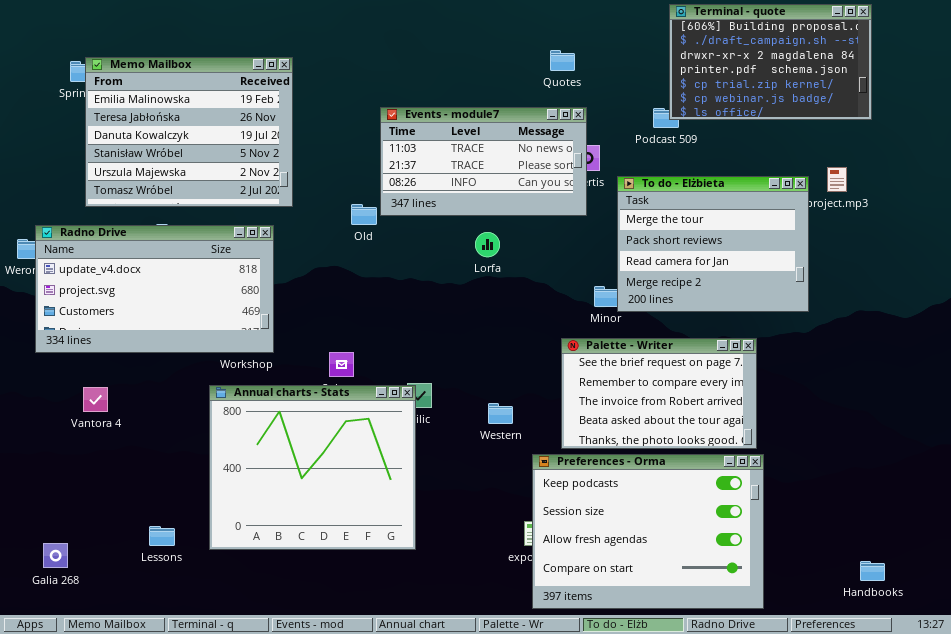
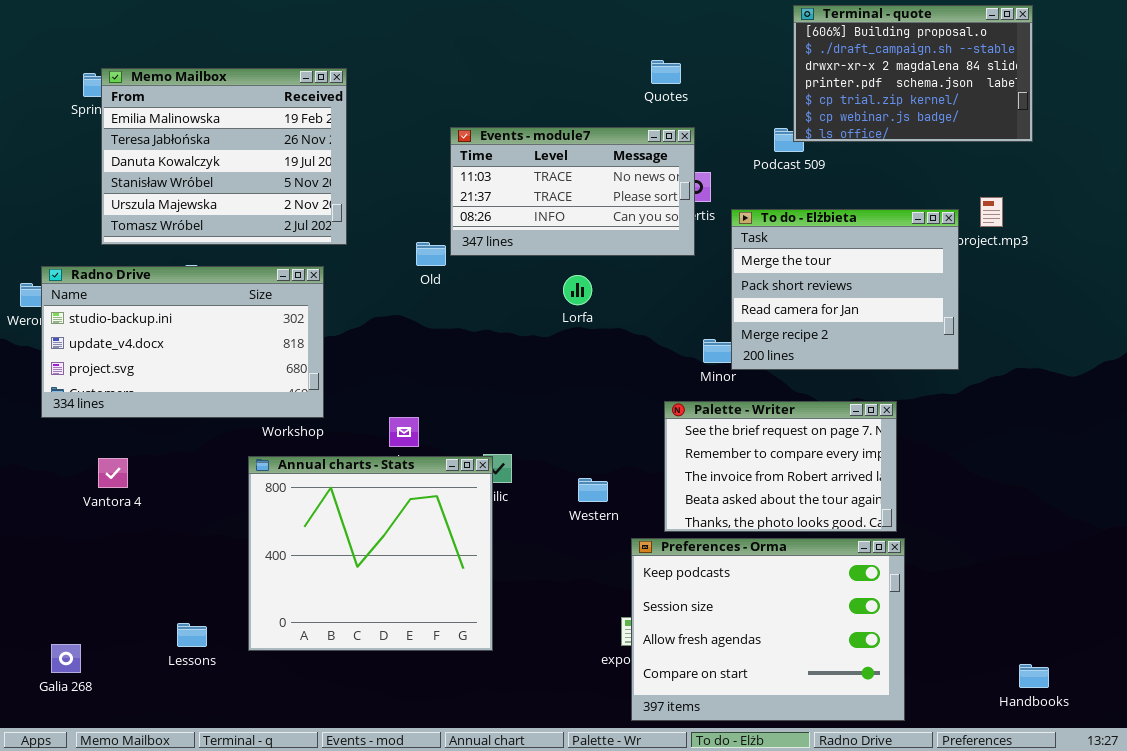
Radno Drive: [35,225,274,353] -> [41,266,324,418], scrolled up 1 row

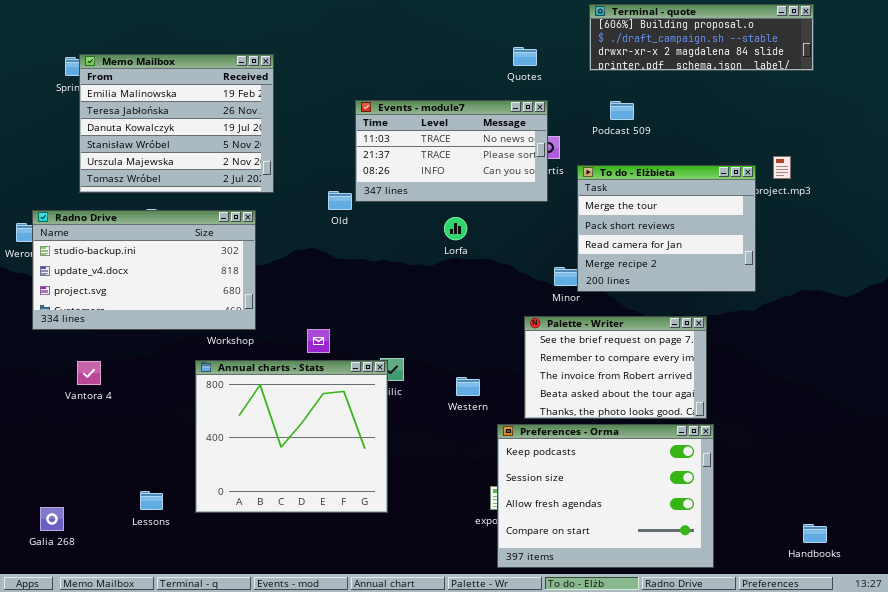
Terminal - quote: [793,5,1033,142] -> [589,4,814,71], resized

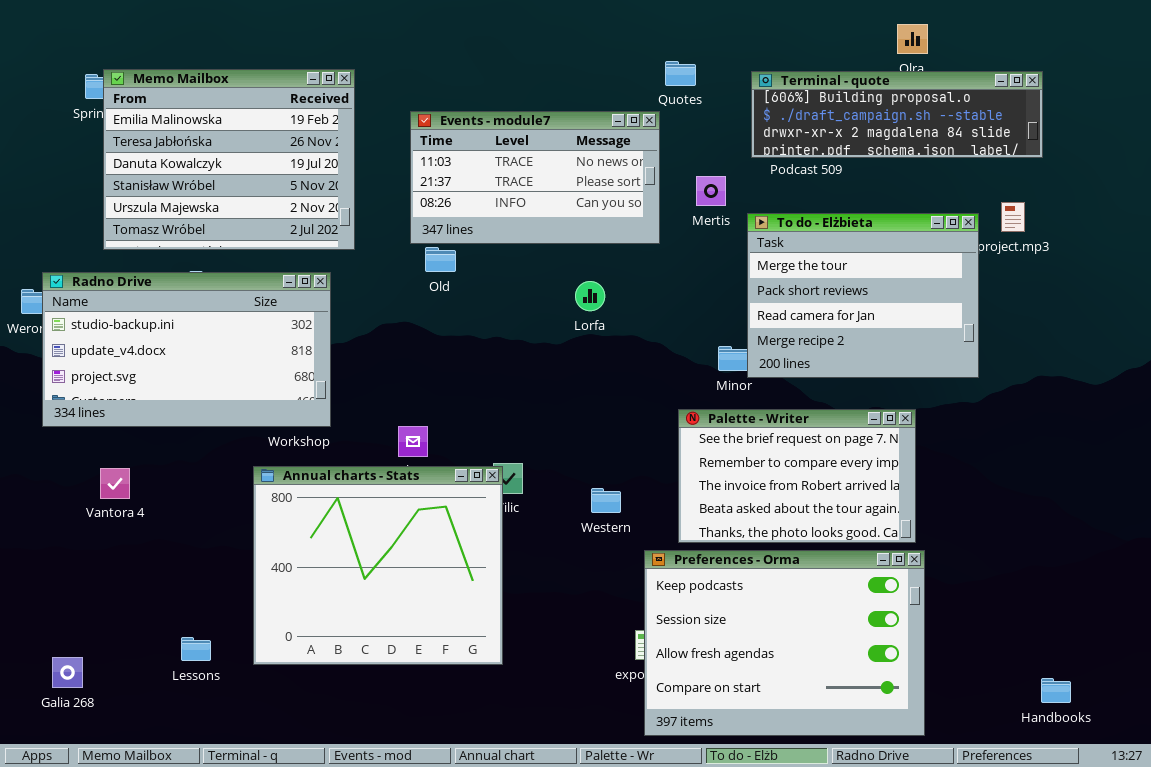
Terminal - quote: [589,4,814,71] -> [751,71,1043,158], moved
Events - module7: [355,100,548,202] -> [410,111,660,244], moved

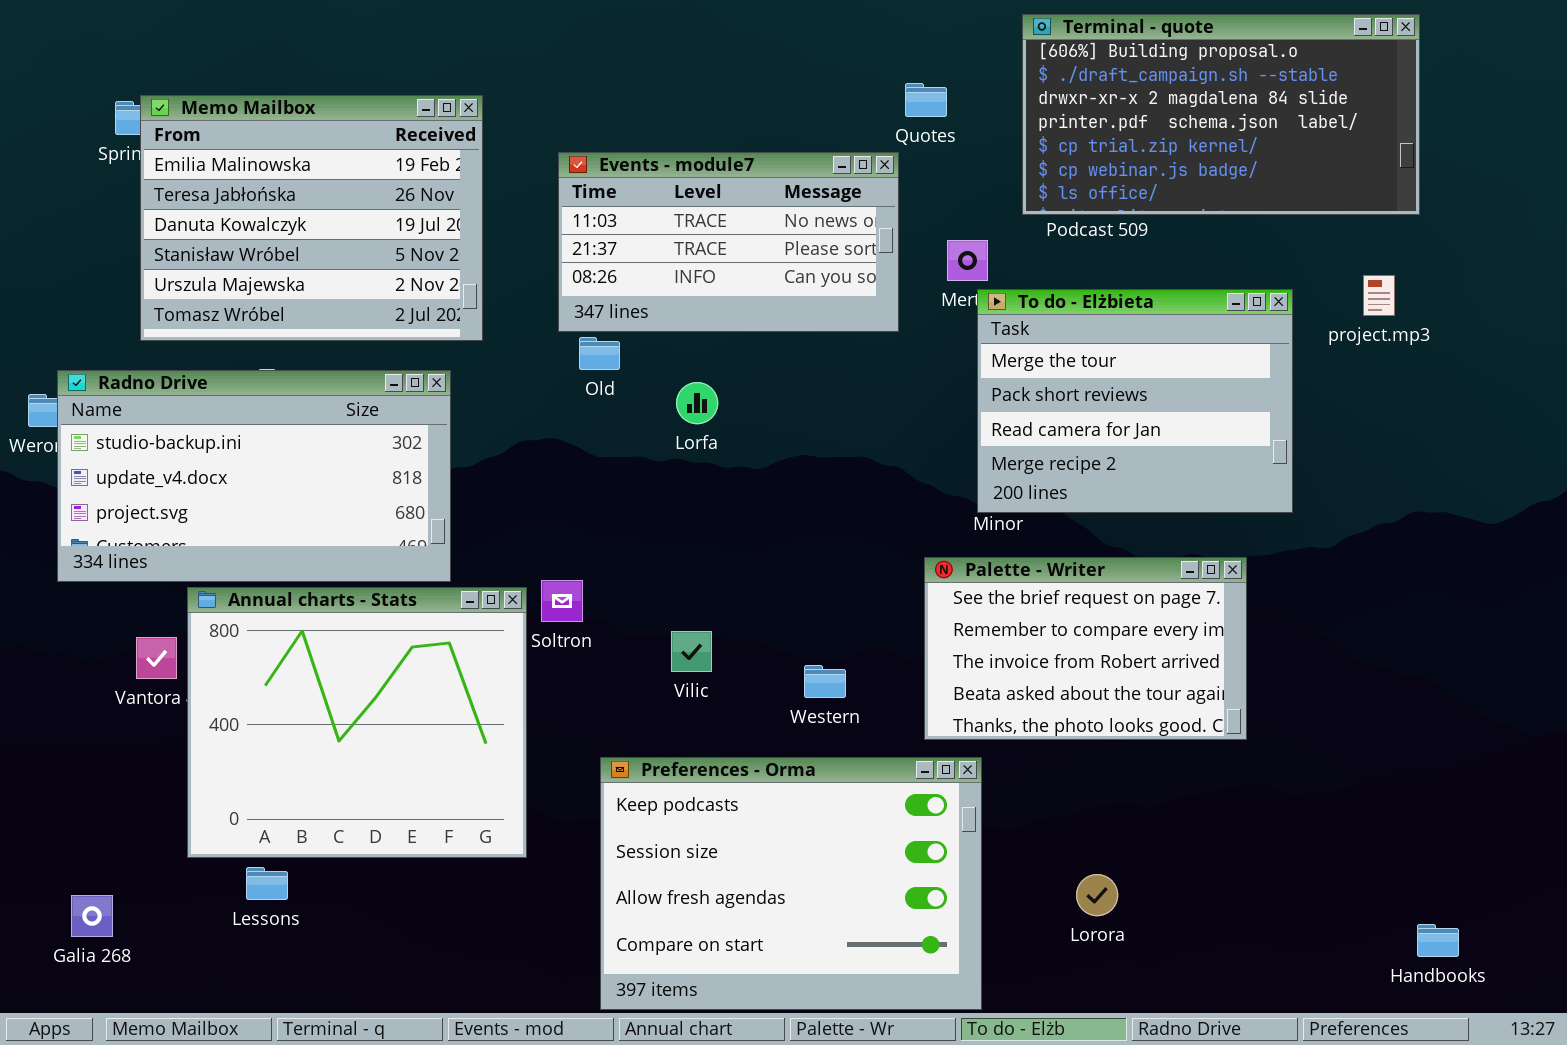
Terminal - quote: [751,71,1043,158] -> [1022,14,1420,215], resized
To do - Elżbieta: [747,213,979,378] -> [977,289,1293,513], moved
Lorfa: [575,281,605,311] -> [676,382,718,424], moved
Annual charts - Stats: [253,466,503,665] -> [187,587,527,858], moved
Preferences - Orma: [644,550,925,736] -> [600,757,982,1010], moved

